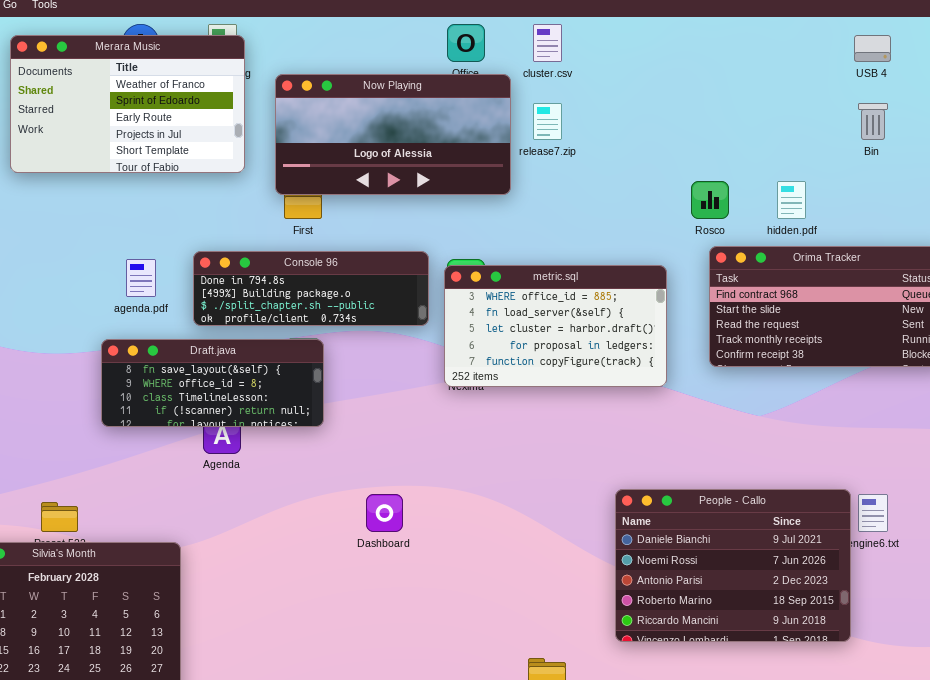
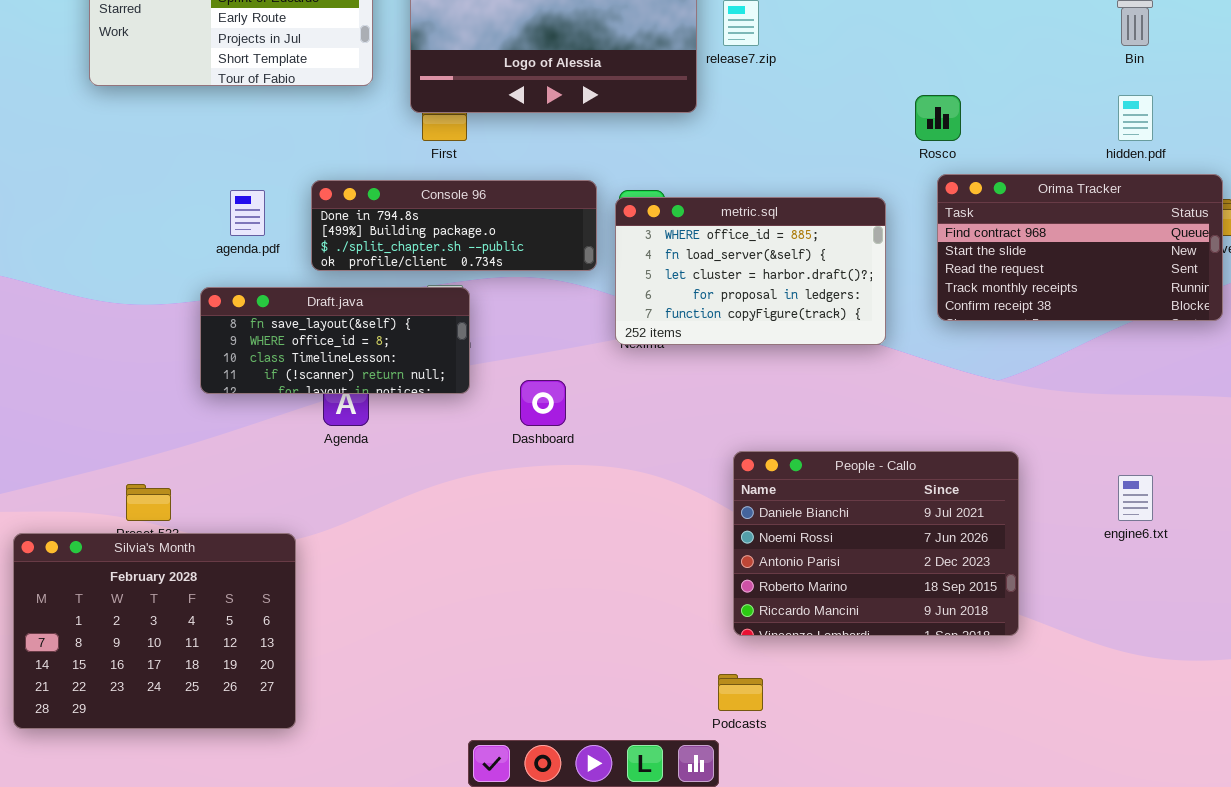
hidden.pdf: [777,181,806,219] -> [1118,95,1153,141], moved
People - Callo: [615,489,851,642] -> [733,451,1019,636], moved
Dashboard: [366,494,403,532] -> [520,380,566,426], moved

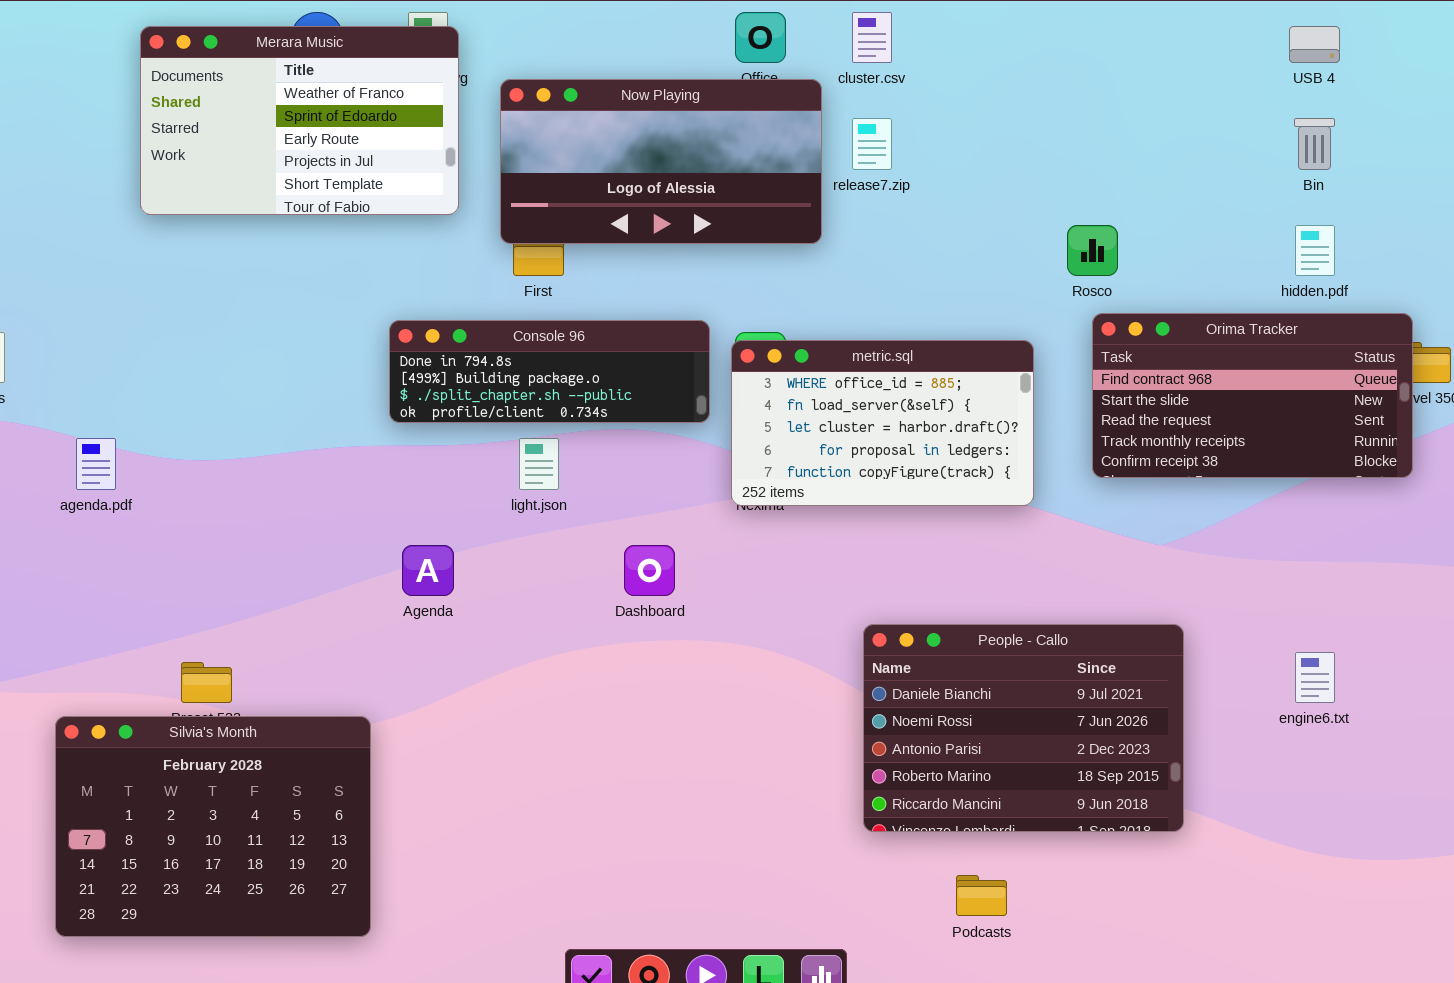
agenda.pdf: [230,190,265,236] -> [76,438,116,490], moved
Draft.java: [200,287,470,394] -> none, closed
Podcasts: [718,674,763,711] -> [956,875,1007,916], moved

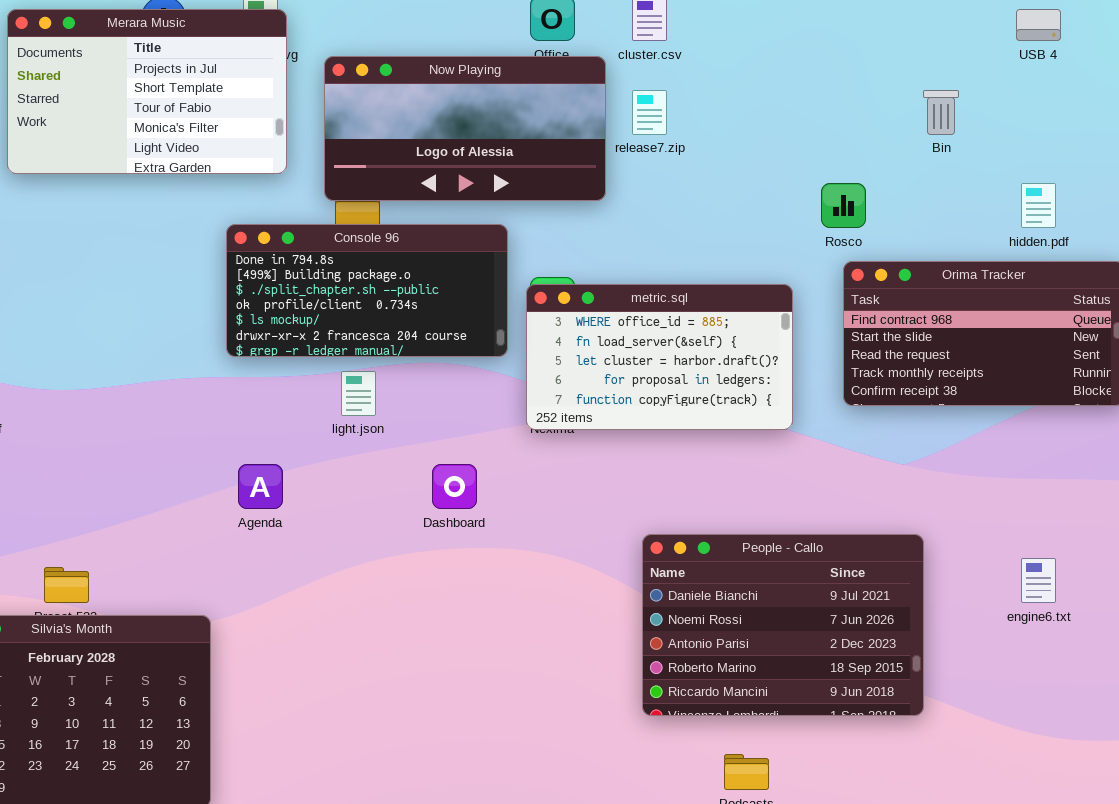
Merara Music: [140,26,459,215] -> [7,9,287,174], scrolled down 3 rows
Bin: [1294,118,1335,170] -> [923,90,959,135], moved
Console 96: [389,320,710,423] -> [226,224,508,357], resized

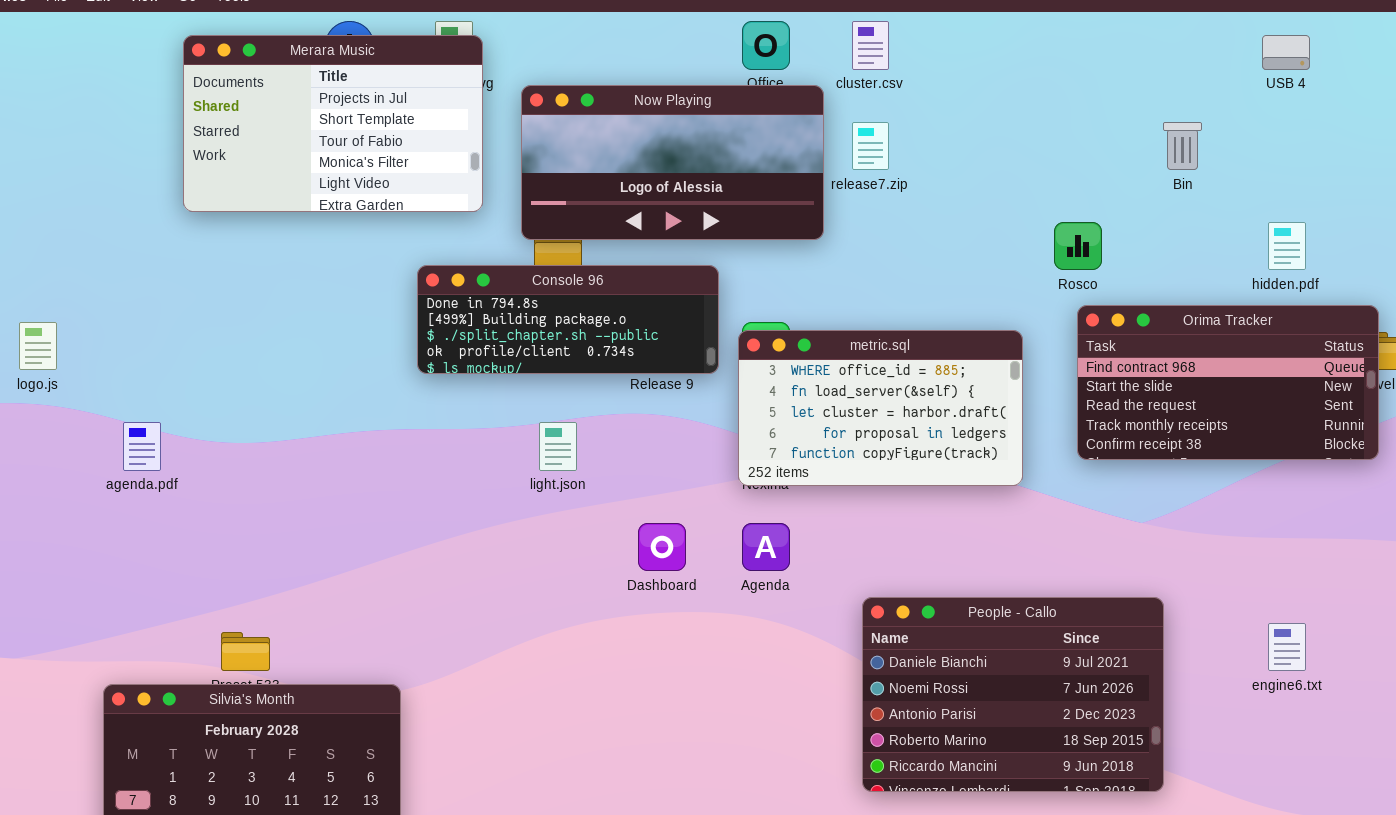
Console 96: [226,224,508,357] -> [417,265,719,374], resized
Agenda: [238,464,283,509] -> [742,523,790,571], moved

